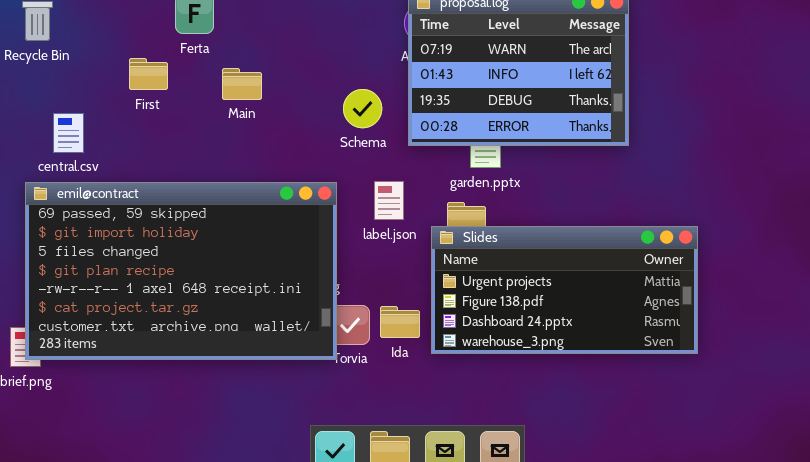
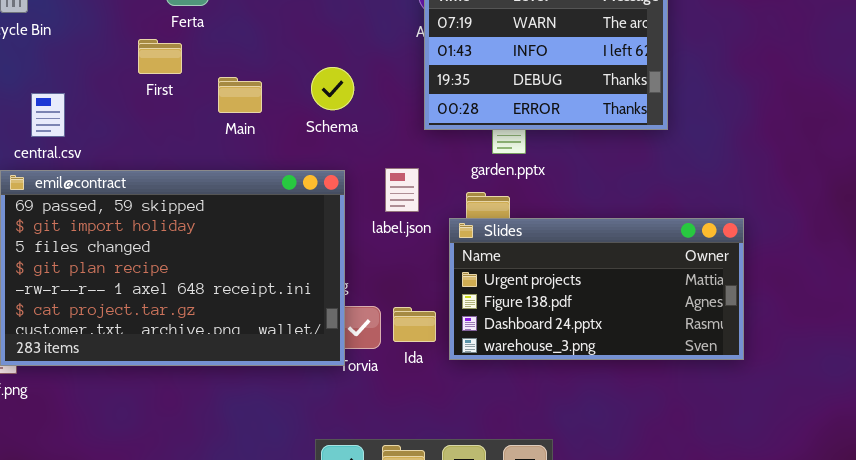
First: [129,58,168,90] -> [138,39,182,74], moved
Main: [222,68,262,100] -> [218,77,262,113], moved
Schema: [343,89,382,128] -> [311,67,354,110], moved

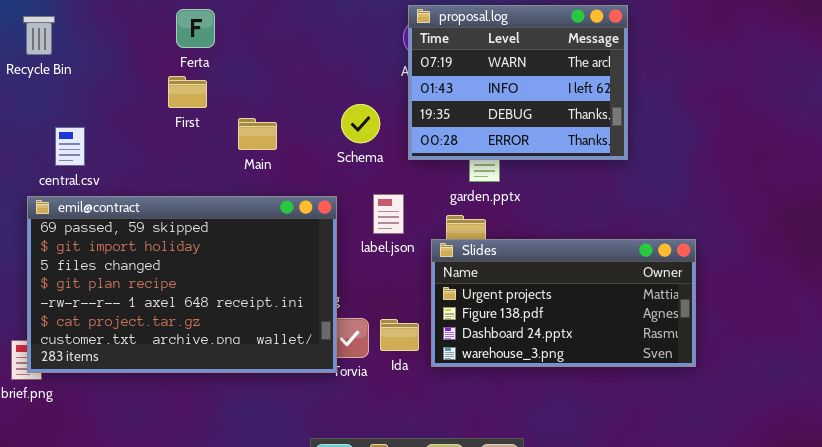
First: [138,39,182,74] -> [168,76,207,108], moved
Schema: [311,67,354,110] -> [341,104,380,143], moved
Main: [218,77,262,113] -> [238,118,277,150], moved

